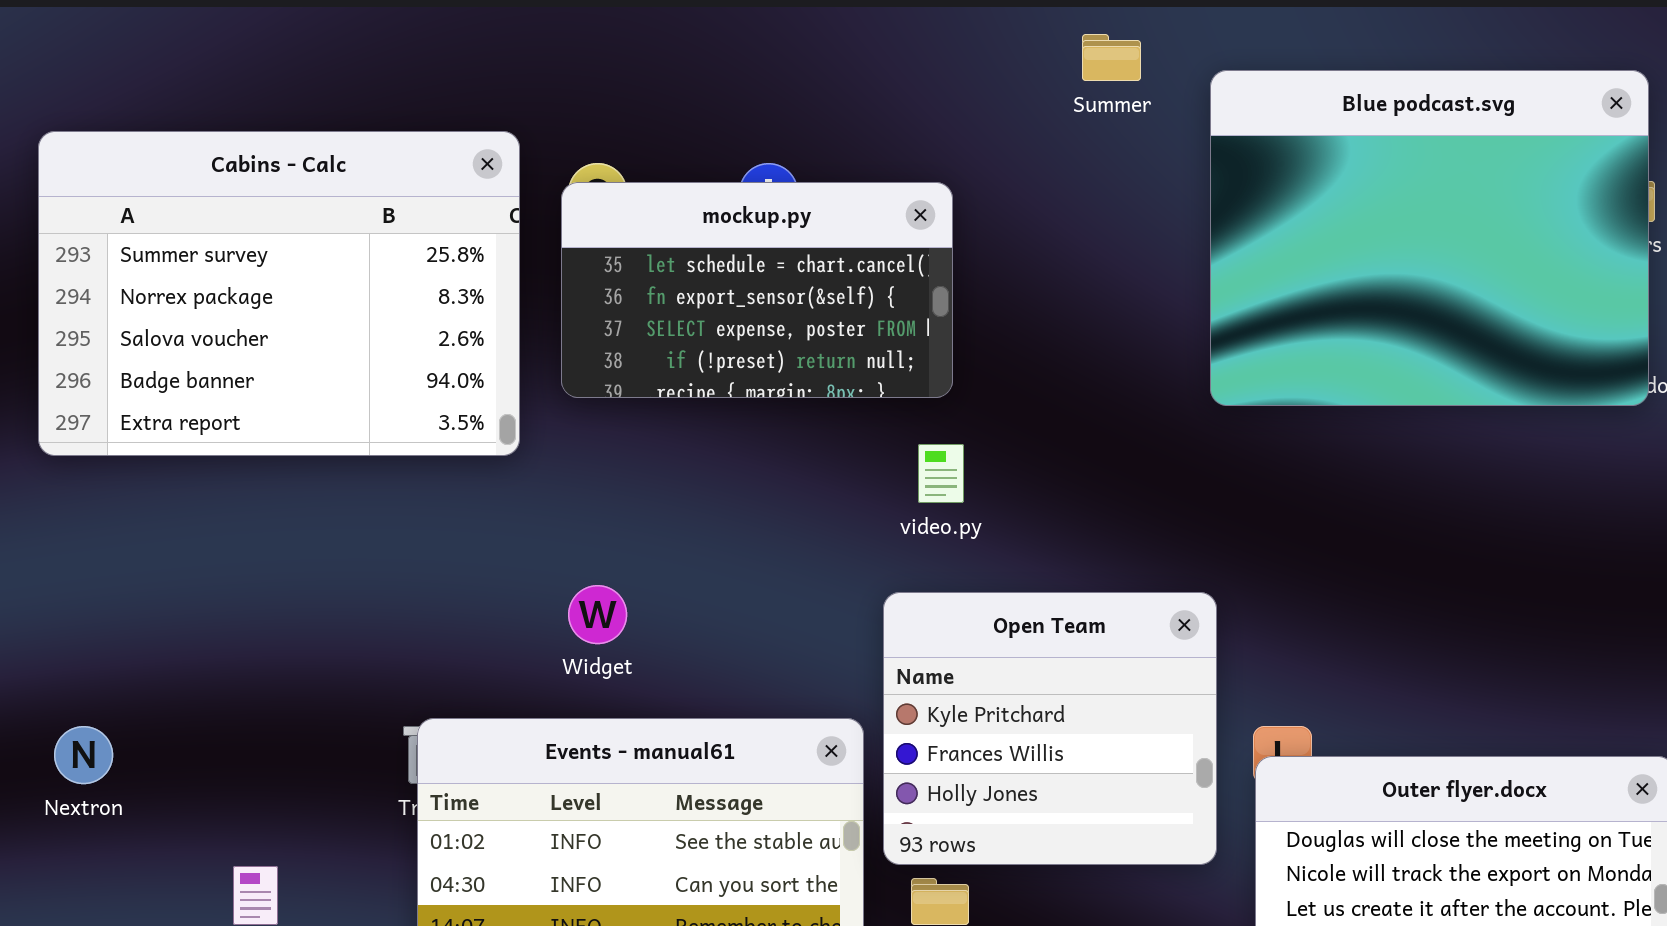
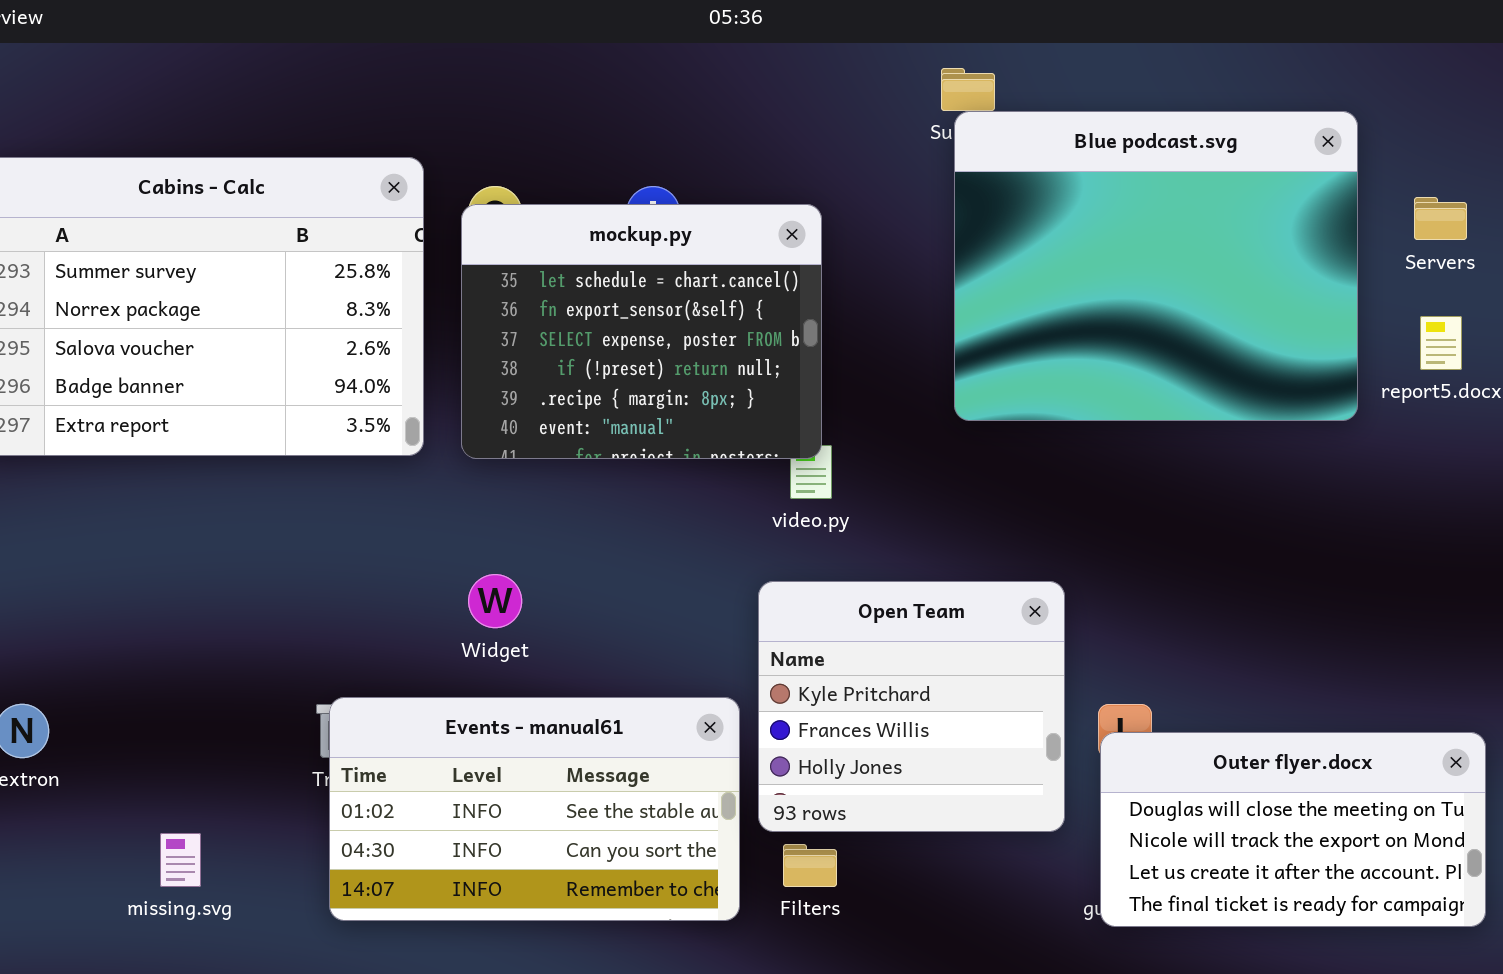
Blue podcast.svg: [1210,70,1649,406] -> [954,111,1358,421], moved
mockup.py: [561,182,953,398] -> [461,204,822,459], resized

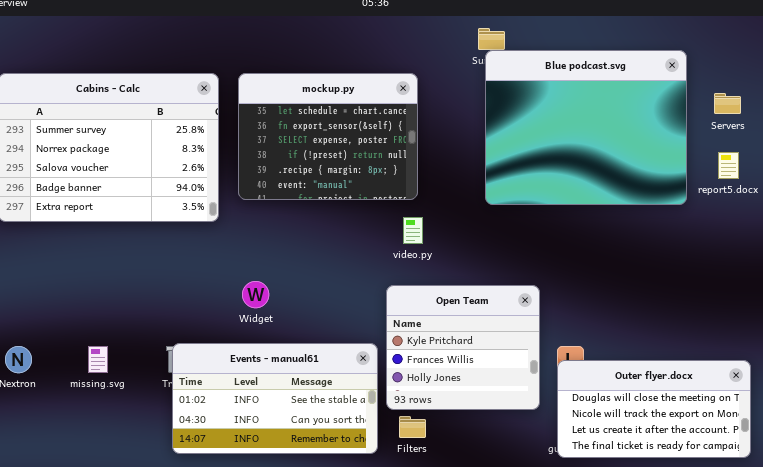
mockup.py: [461,204,822,459] -> [238,73,418,200], moved
missing.svg: [160,833,201,887] -> [88,346,108,373], moved

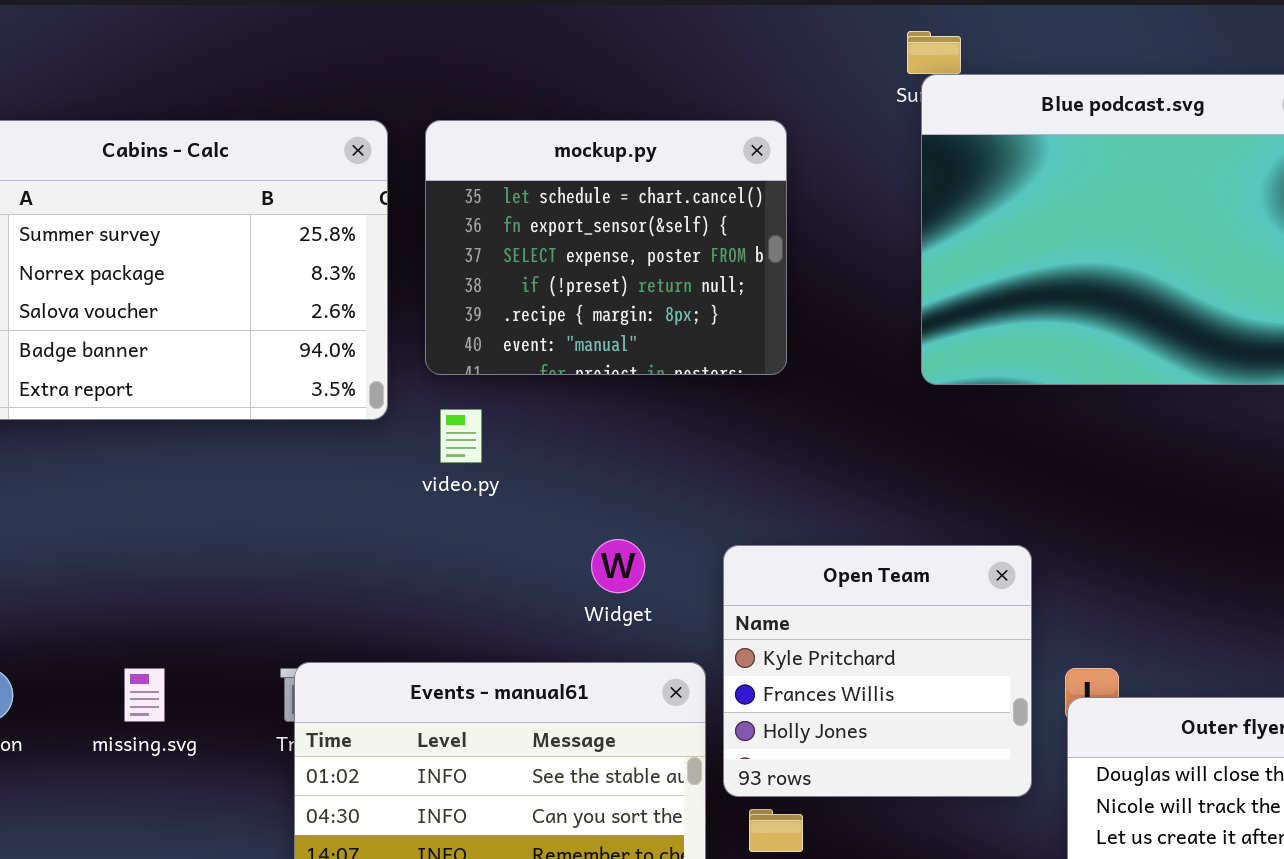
video.py: [403,217,423,244] -> [440,409,482,463], moved
Widget: [242,281,269,308] -> [591,539,645,593], moved

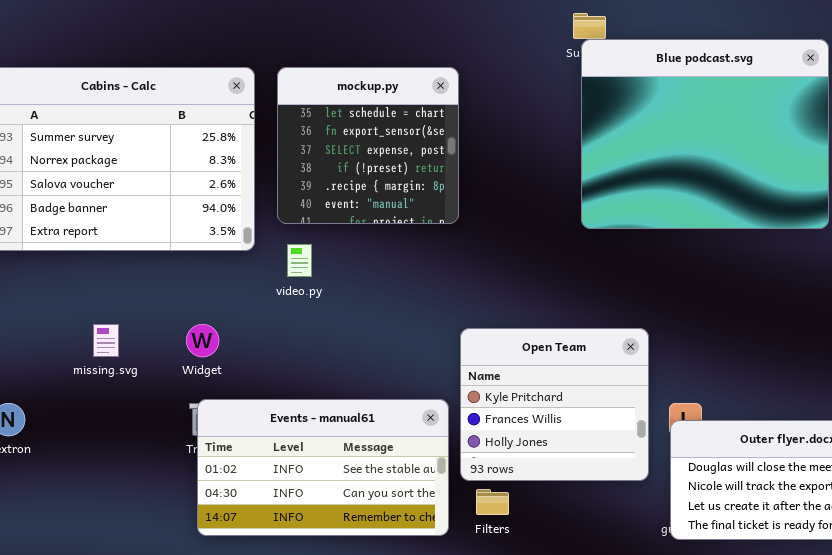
mockup.py: [425,120,787,375] -> [277,67,459,224], resized
Widget: [591,539,645,593] -> [186,324,219,357], moved
missing.svg: [124,668,165,722] -> [93,324,119,357], moved

